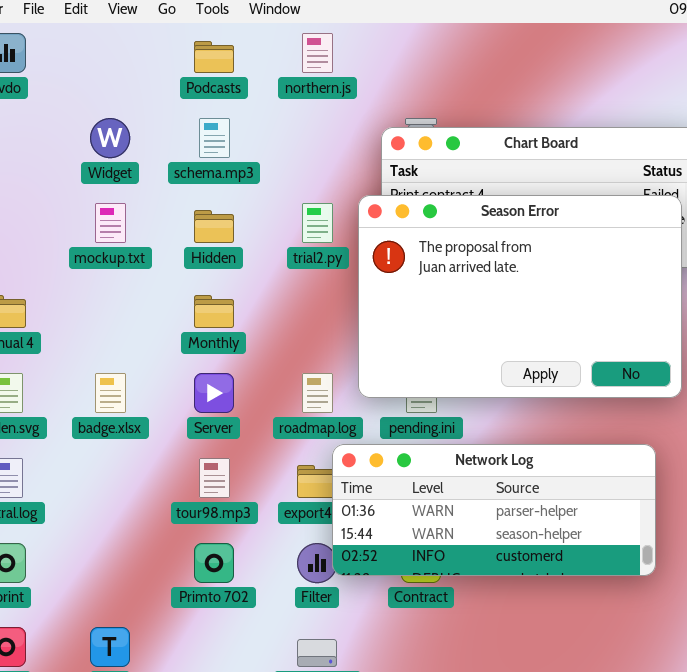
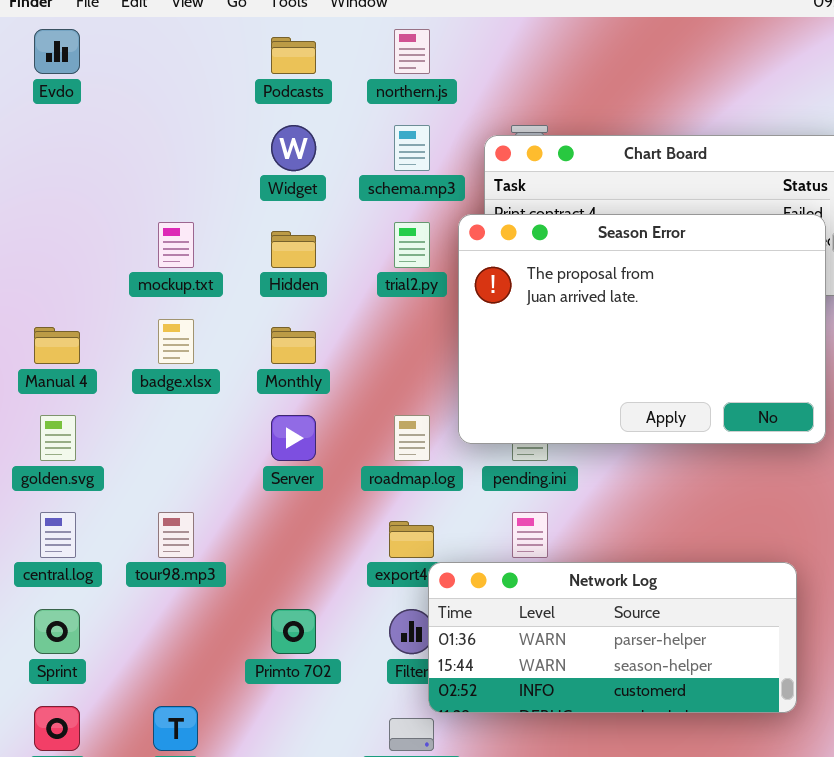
Widget: [90,118,130,158] -> [271,125,316,171], moved
schema.mp3: [199,118,230,158] -> [394,125,430,171], moved
badge.xlsx: [95,373,126,413] -> [158,319,194,364], moved
Network Log: [332,444,656,576] -> [428,562,797,713], moved
tour98.mp3: [199,458,230,498] -> [158,512,194,558], moved

